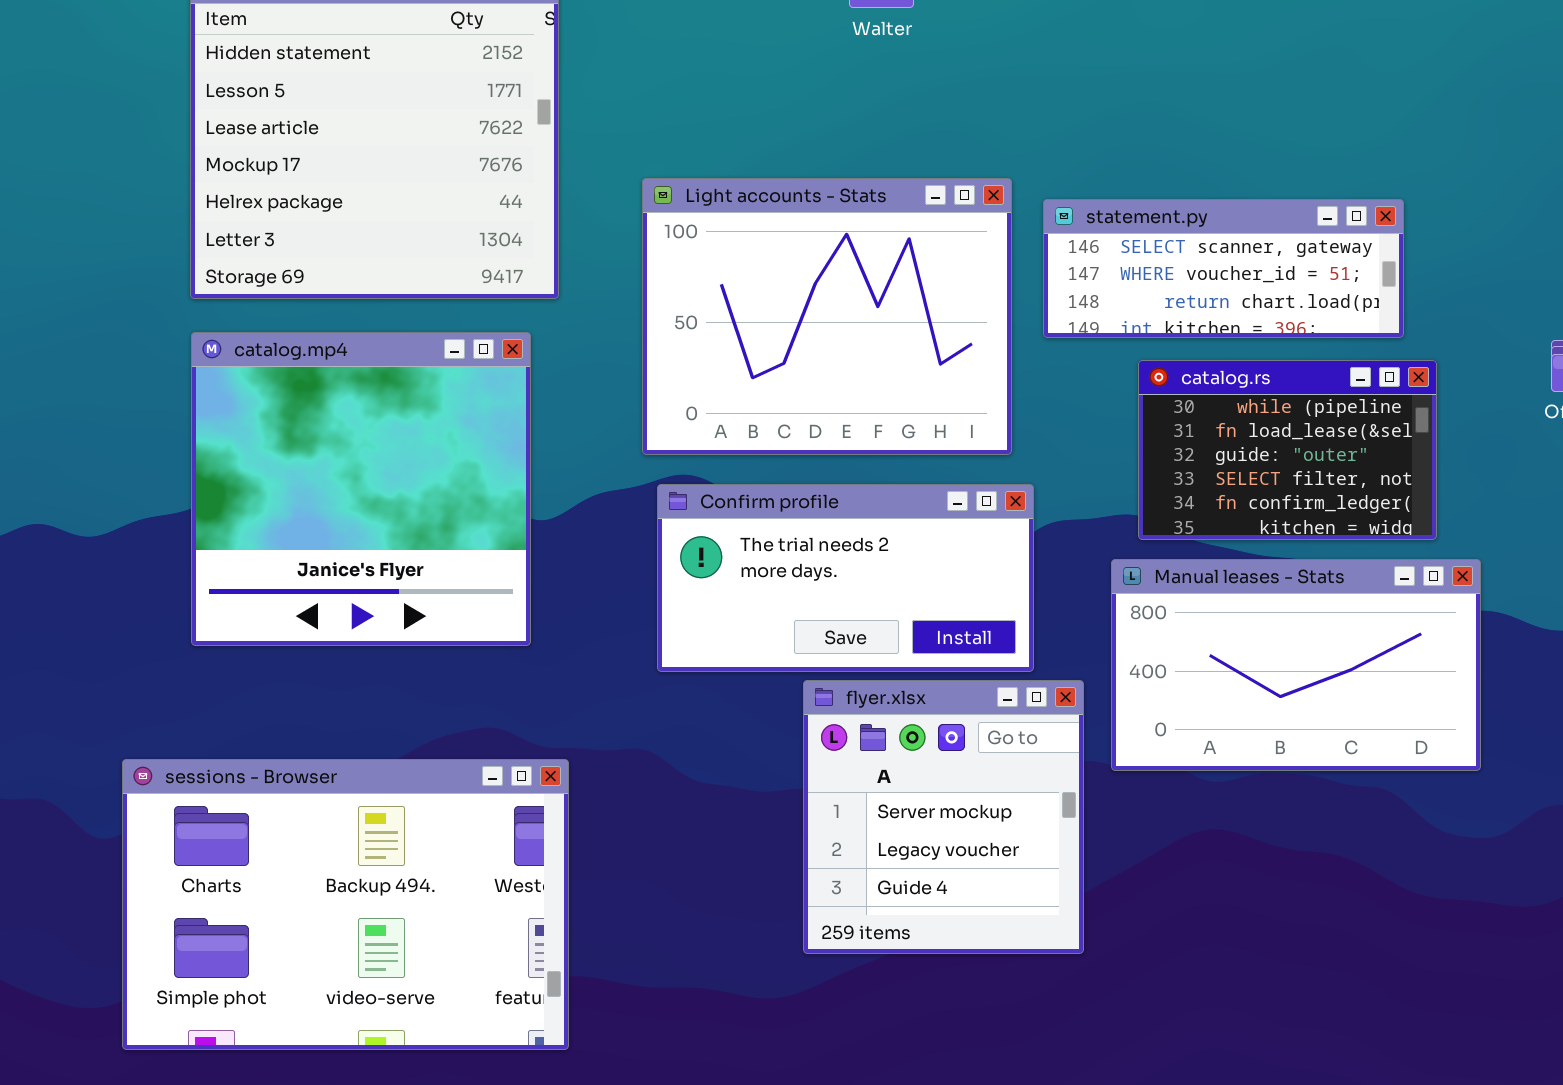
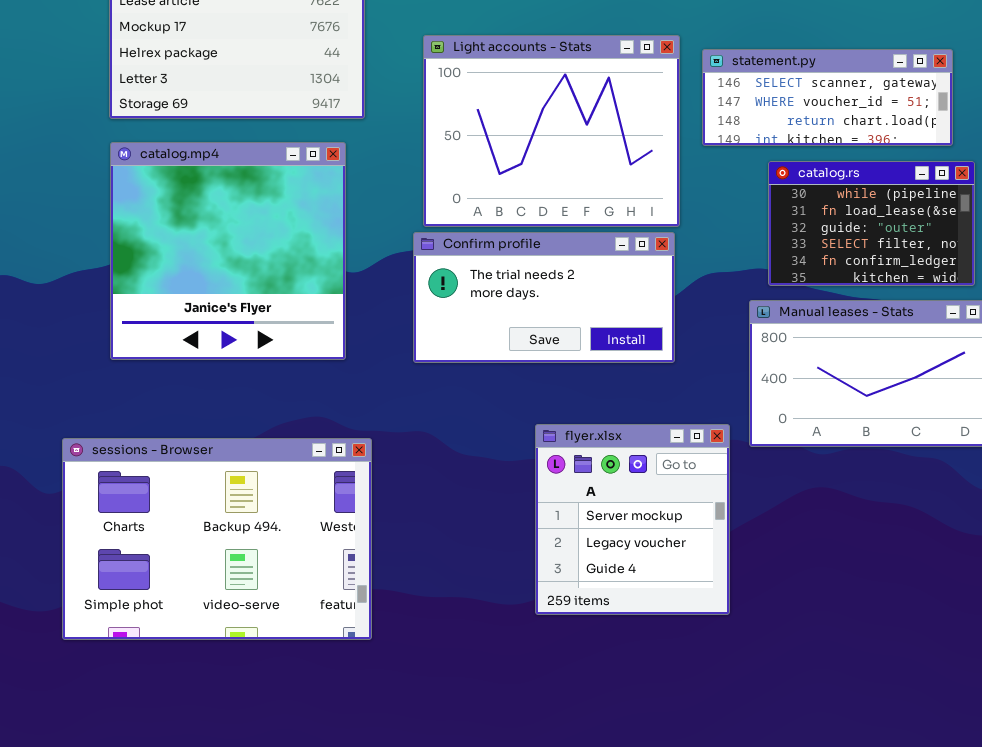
Confirm profile: [657,484,1034,672] -> [413,232,675,363], moved
flyer.xlsx: [803,680,1084,954] -> [535,424,730,615], moved

